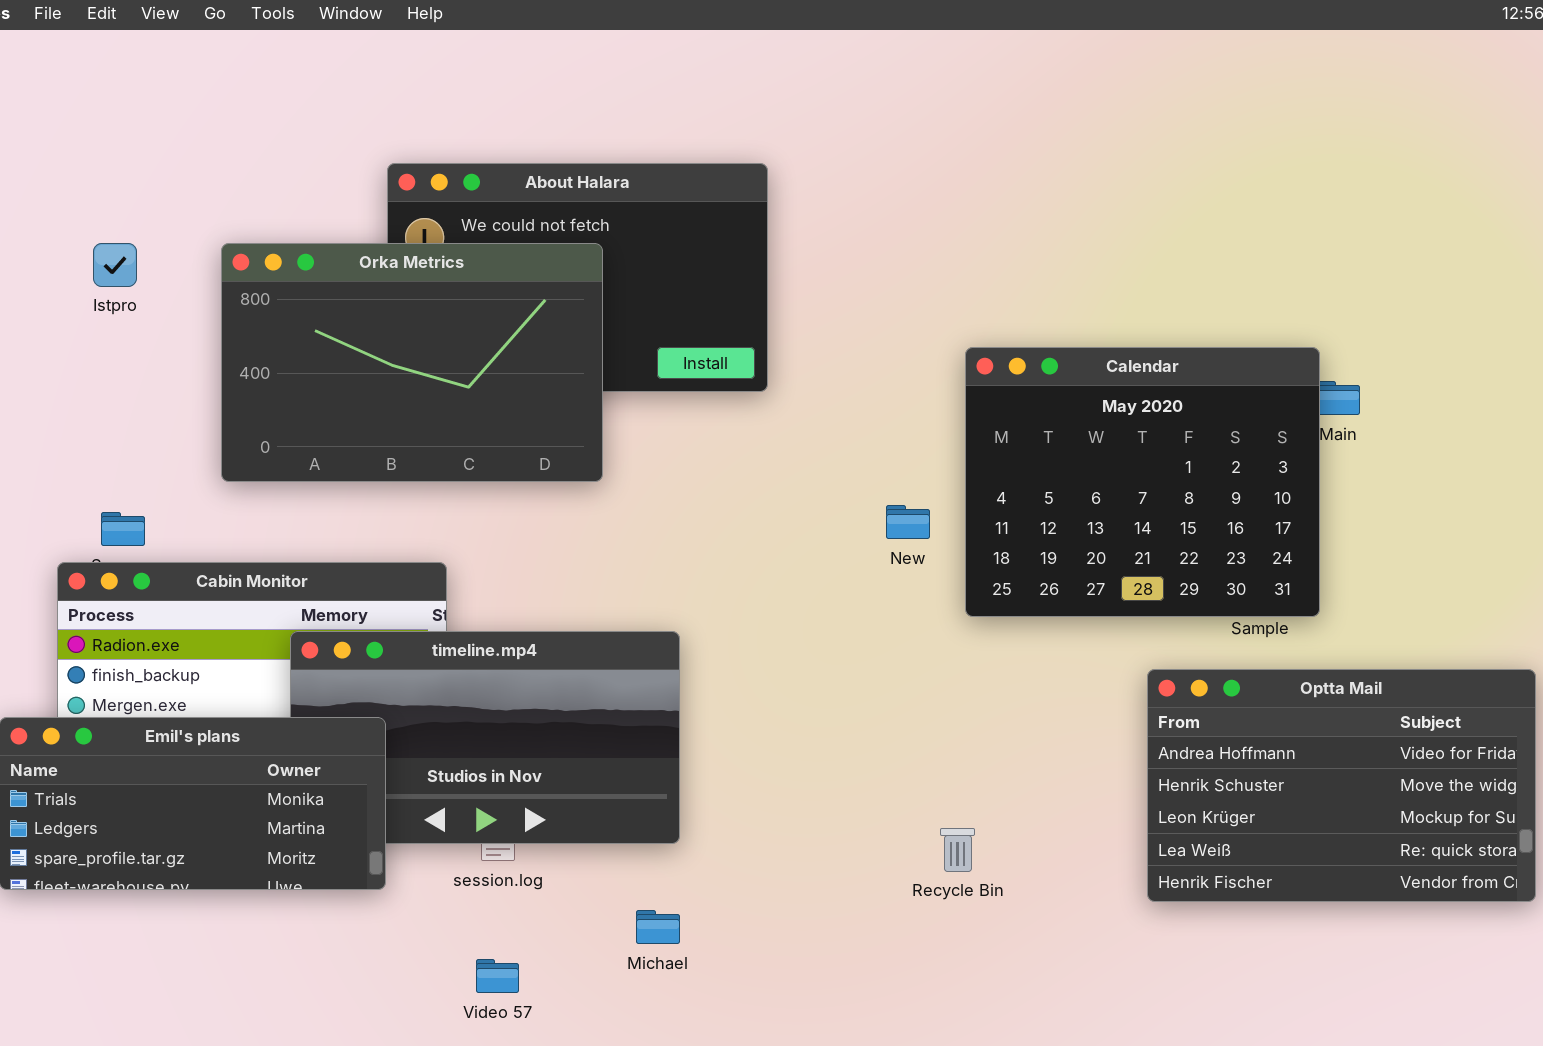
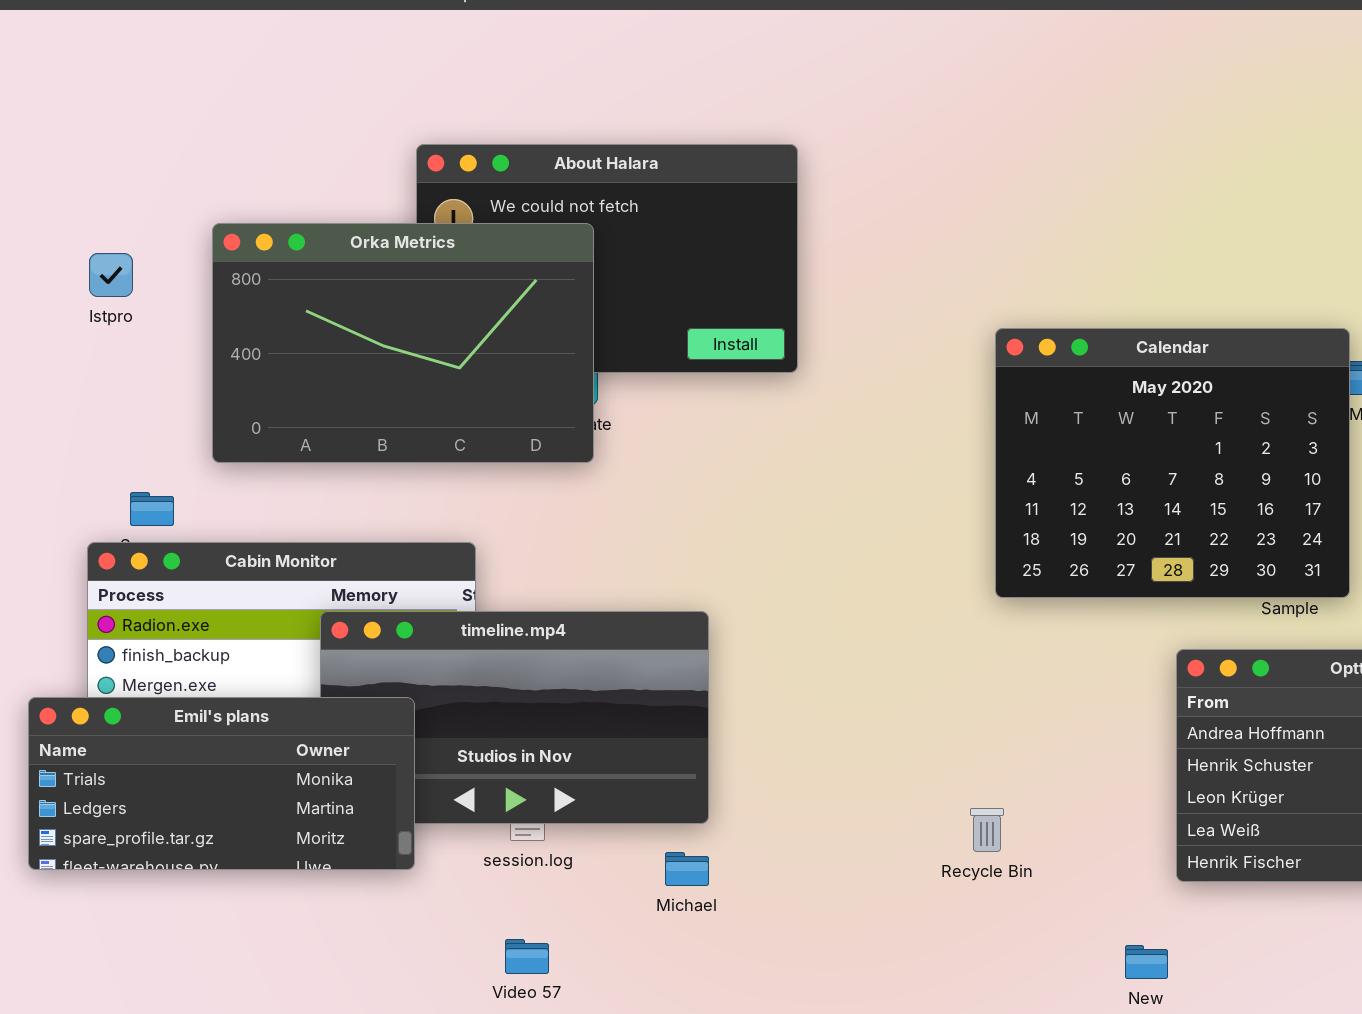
Istpro: [93,243,137,287] -> [89,253,133,297], moved
Orka Metrics: [221,243,603,482] -> [212,223,594,463], moved
New: [886,505,930,539] -> [1125,945,1168,979], moved
Michael: [636,910,680,944] -> [665,852,709,886], moved

